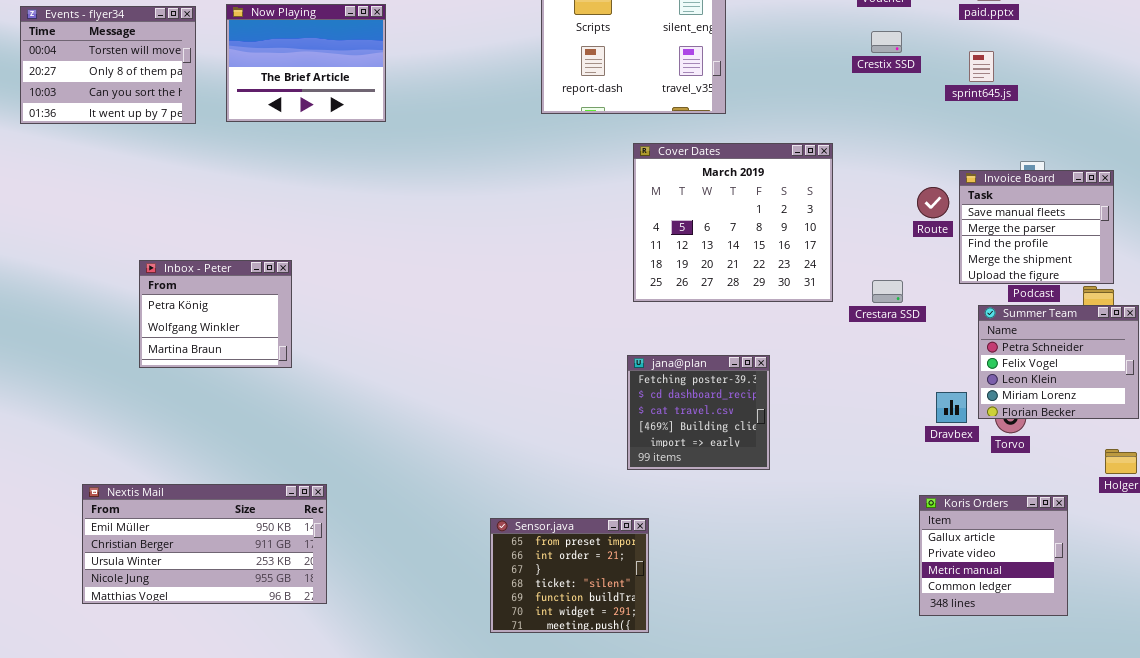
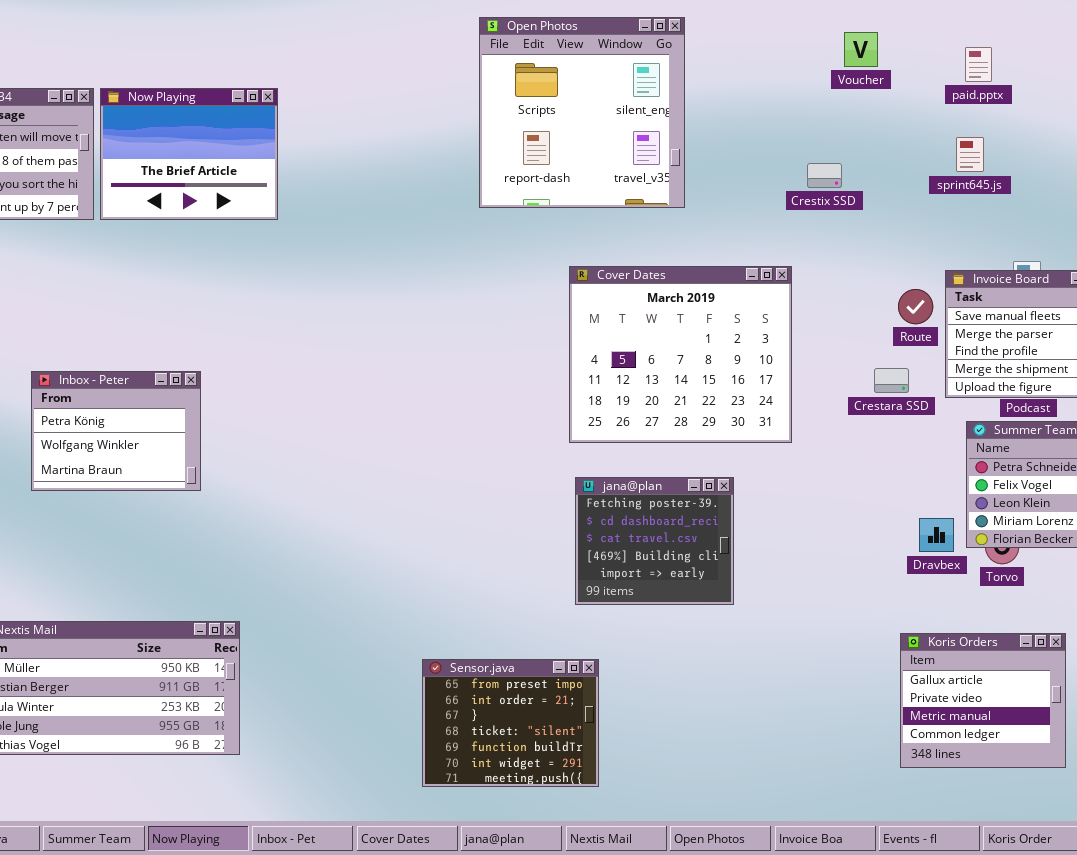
Now Playing: [226,4,386,122] -> [100,88,278,220], moved
Crestix SSD: [871,31,902,53] -> [807,163,842,188], moved
Cover Dates: [633,143,833,302] -> [569,266,792,443], moved
Crestara SSD: [872,280,903,303] -> [874,368,909,393], moved

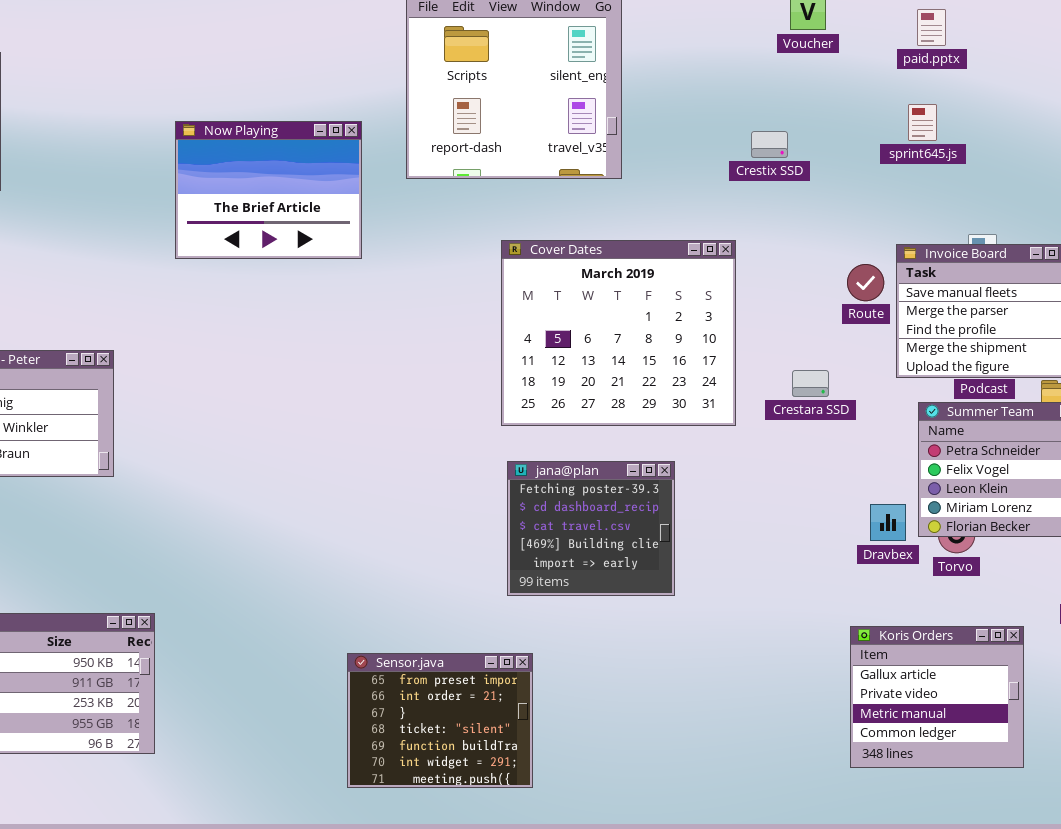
Now Playing: [100,88,278,220] -> [175,121,362,259], moved
Crestara SSD: [874,368,909,393] -> [792,370,829,397], moved

